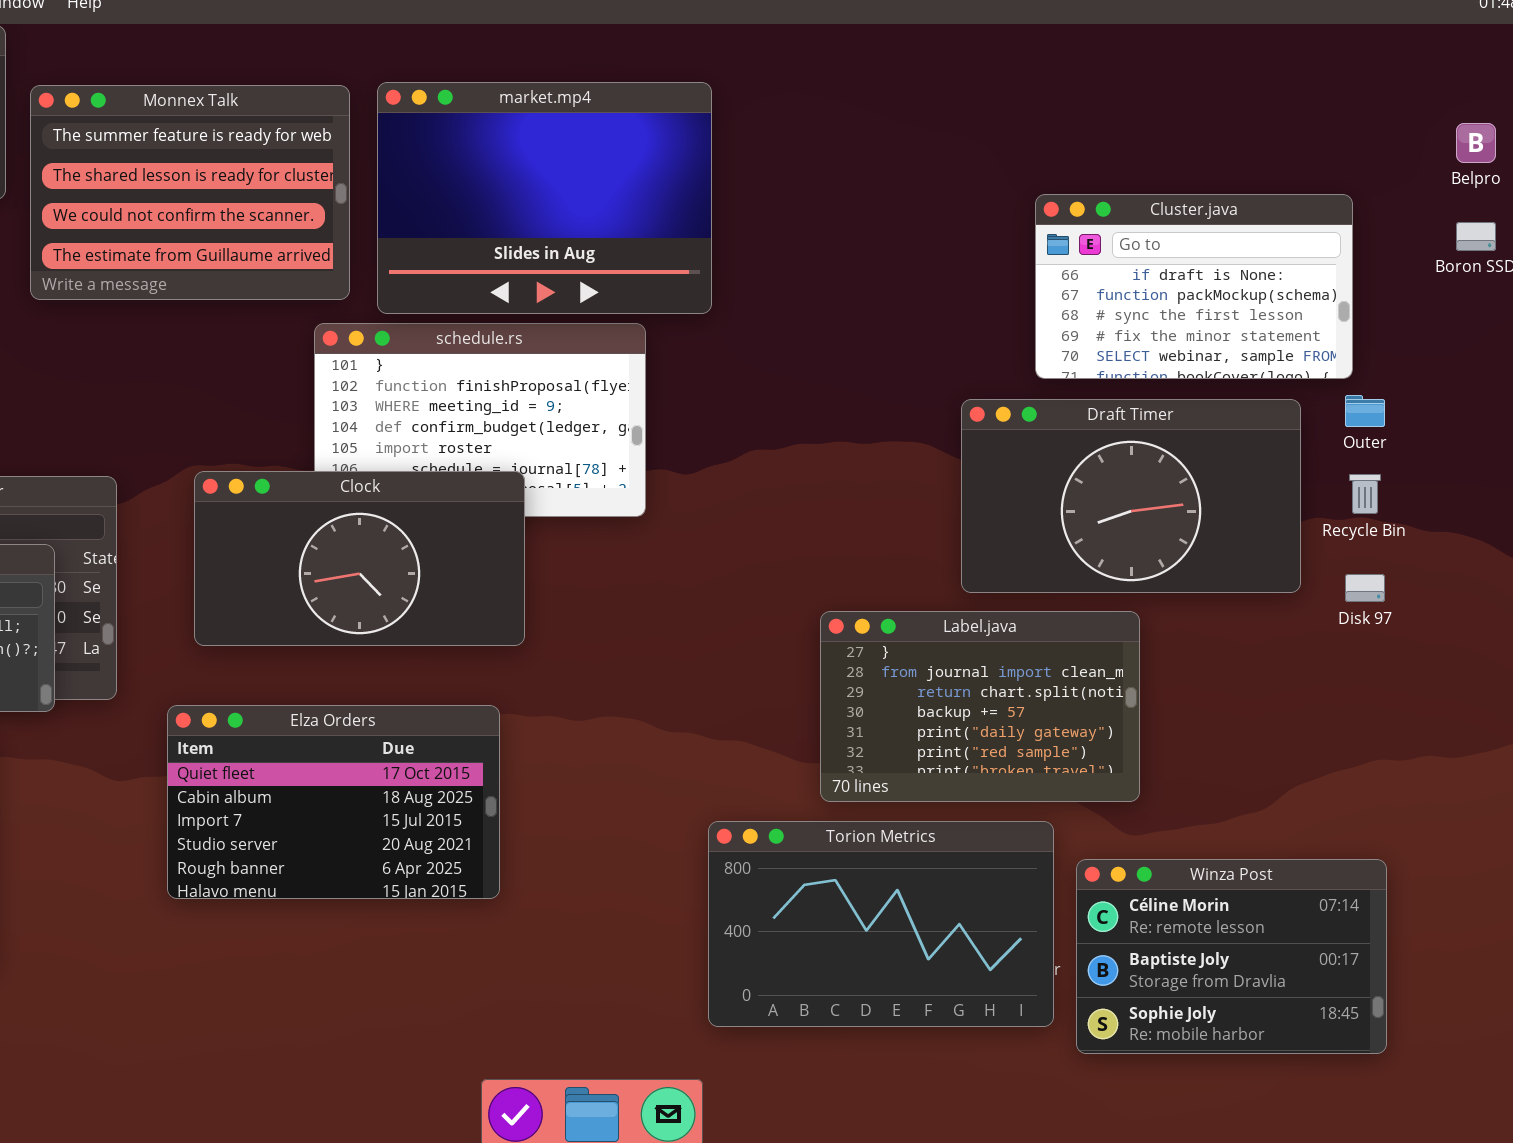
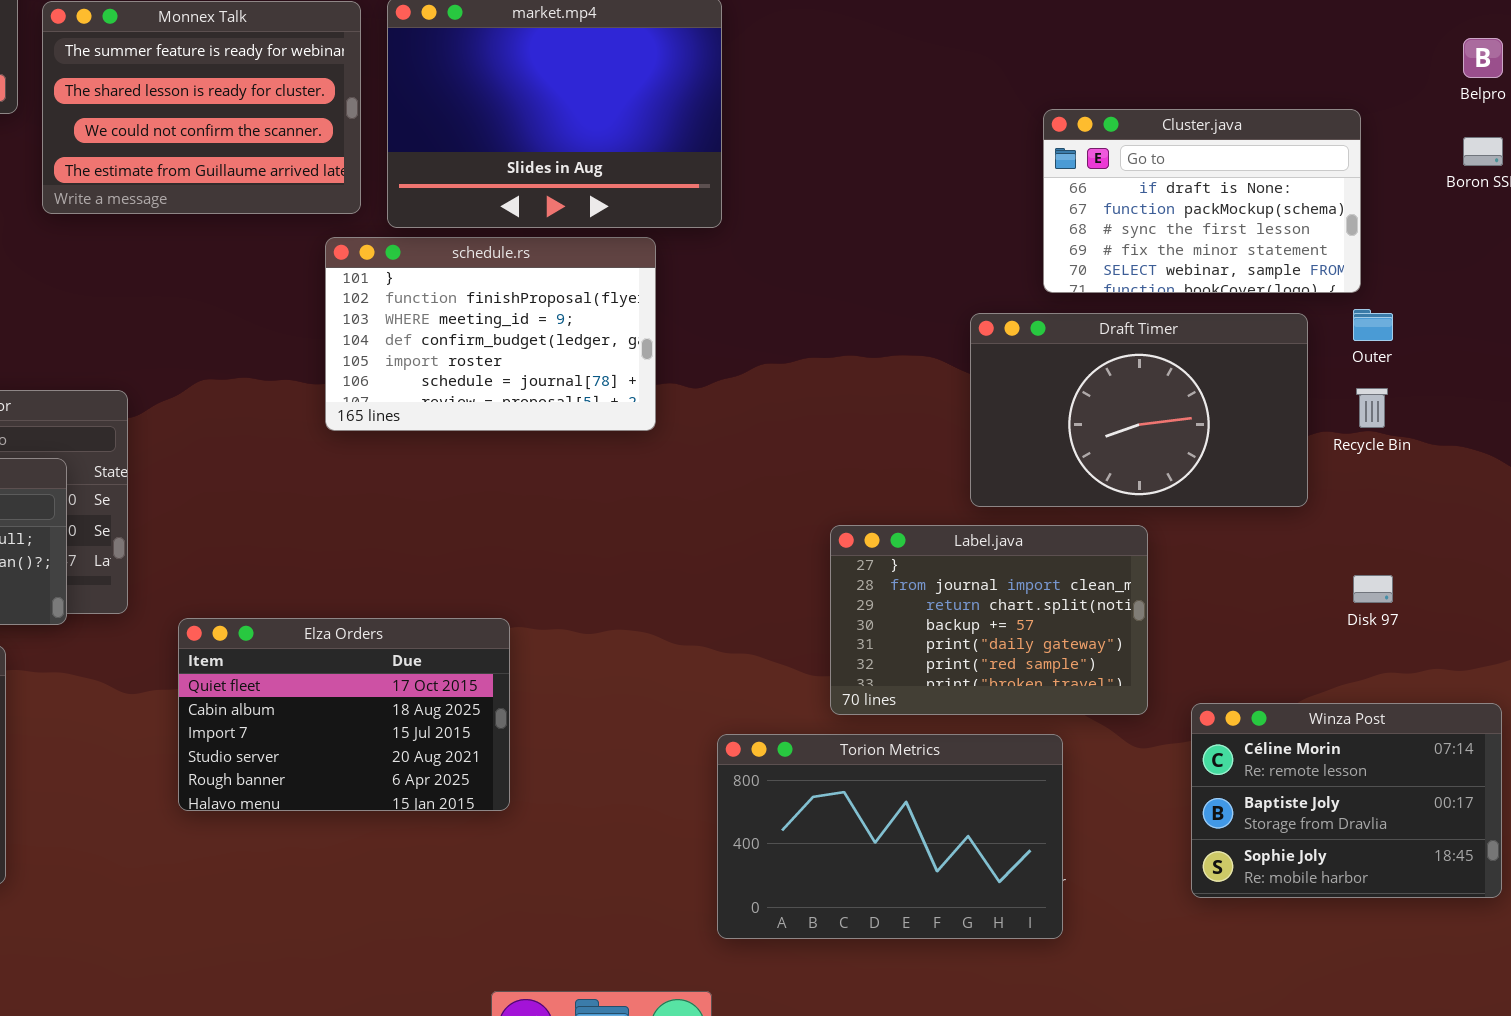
Clock: [194,471,525,646] -> none, closed
Disk 97: [1345,574,1385,602] -> [1353,575,1393,603], moved
Winza Post: [1076,859,1387,1054] -> [1191,703,1502,898], moved

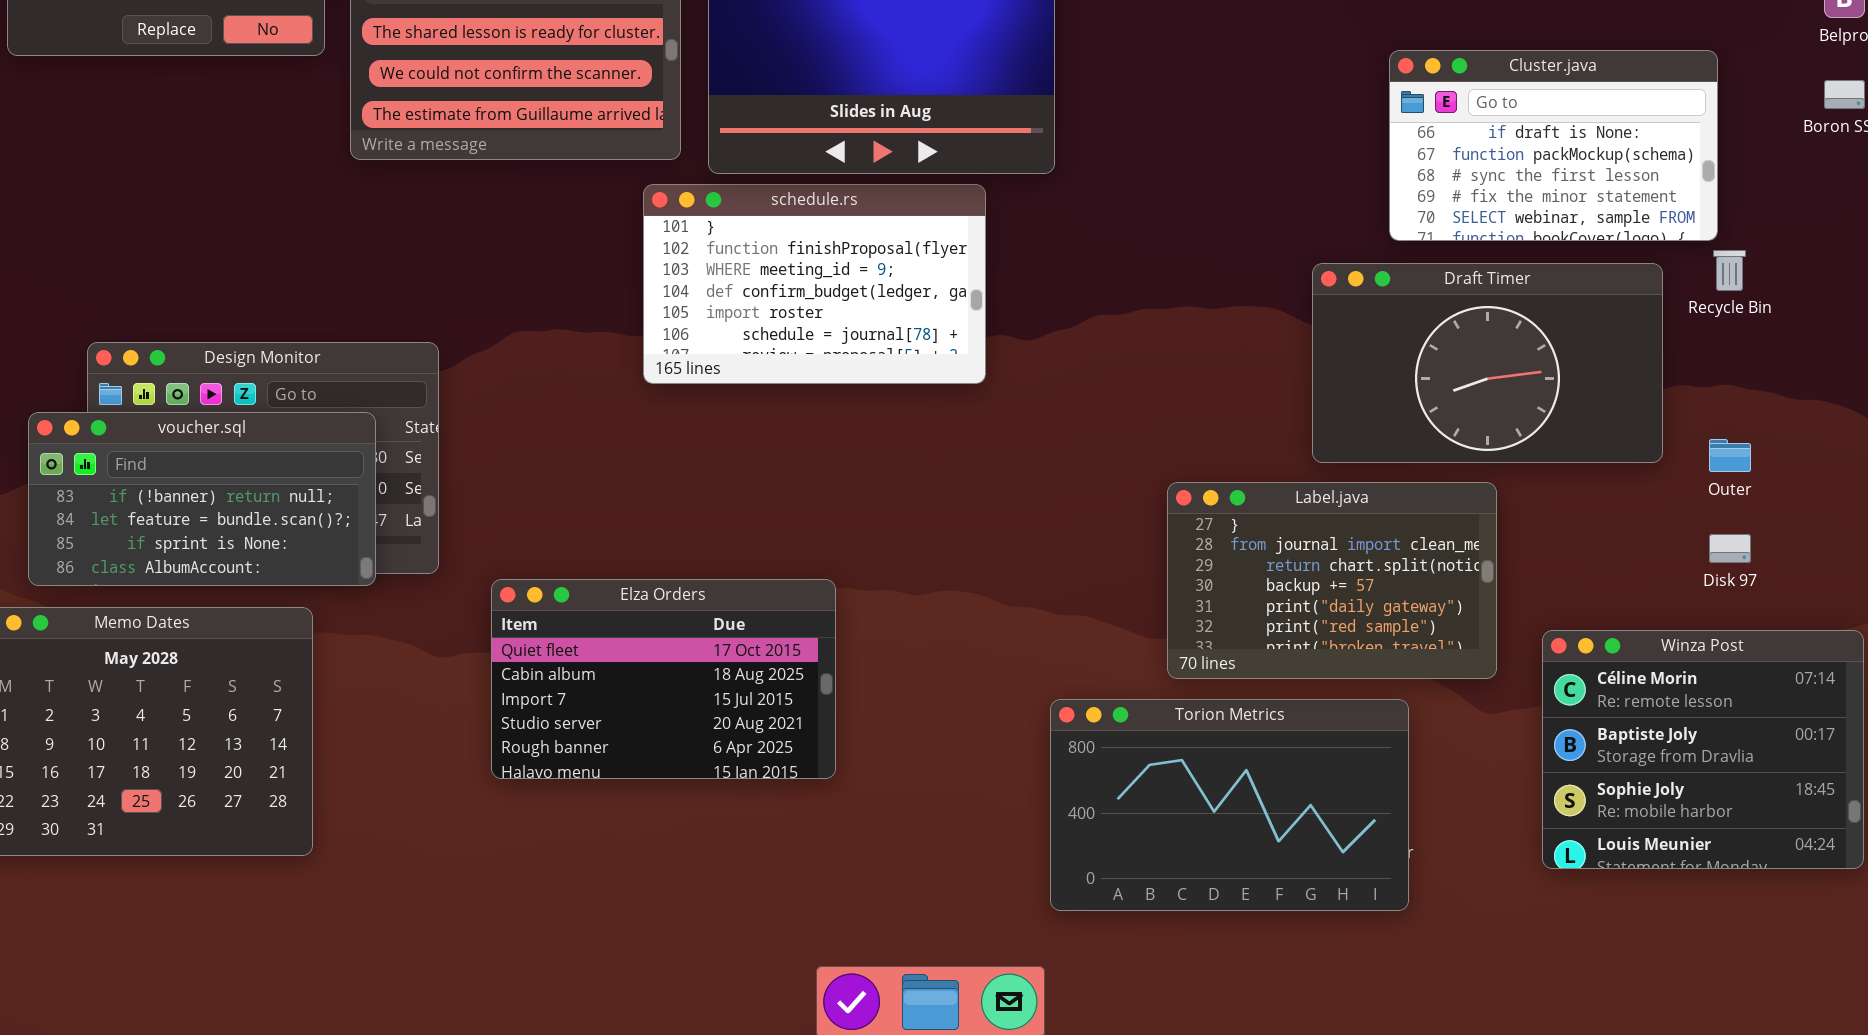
Outer: [1353,309,1393,341] -> [1709,439,1751,472], moved
Recycle Bin: [1356,388,1388,428] -> [1713,250,1746,291], moved
Winza Post: [1191,703,1502,898] -> [1542,630,1864,869], resized

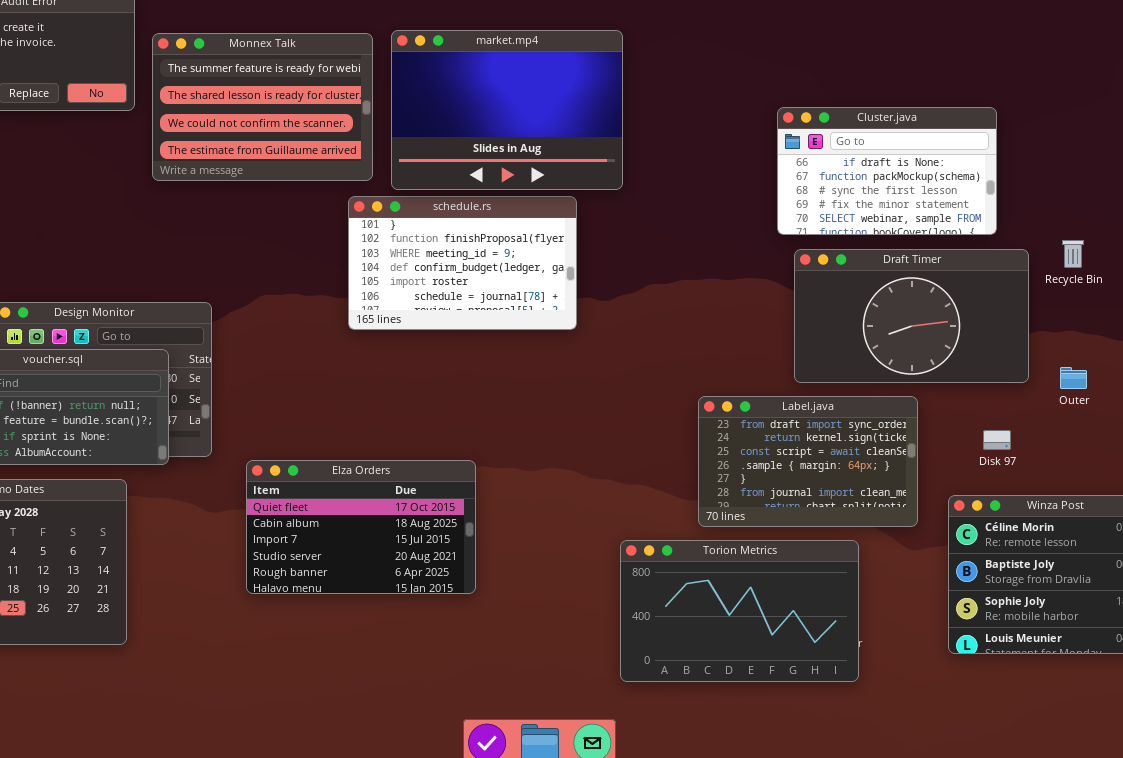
Cluster.java: [1389,50,1718,241] -> [777,107,997,235], moved
Label.java: [1167,482,1497,679] -> [698,396,918,527], scrolled up 4 rows
Disk 97: [1709,534,1751,563] -> [983,430,1011,450], moved

